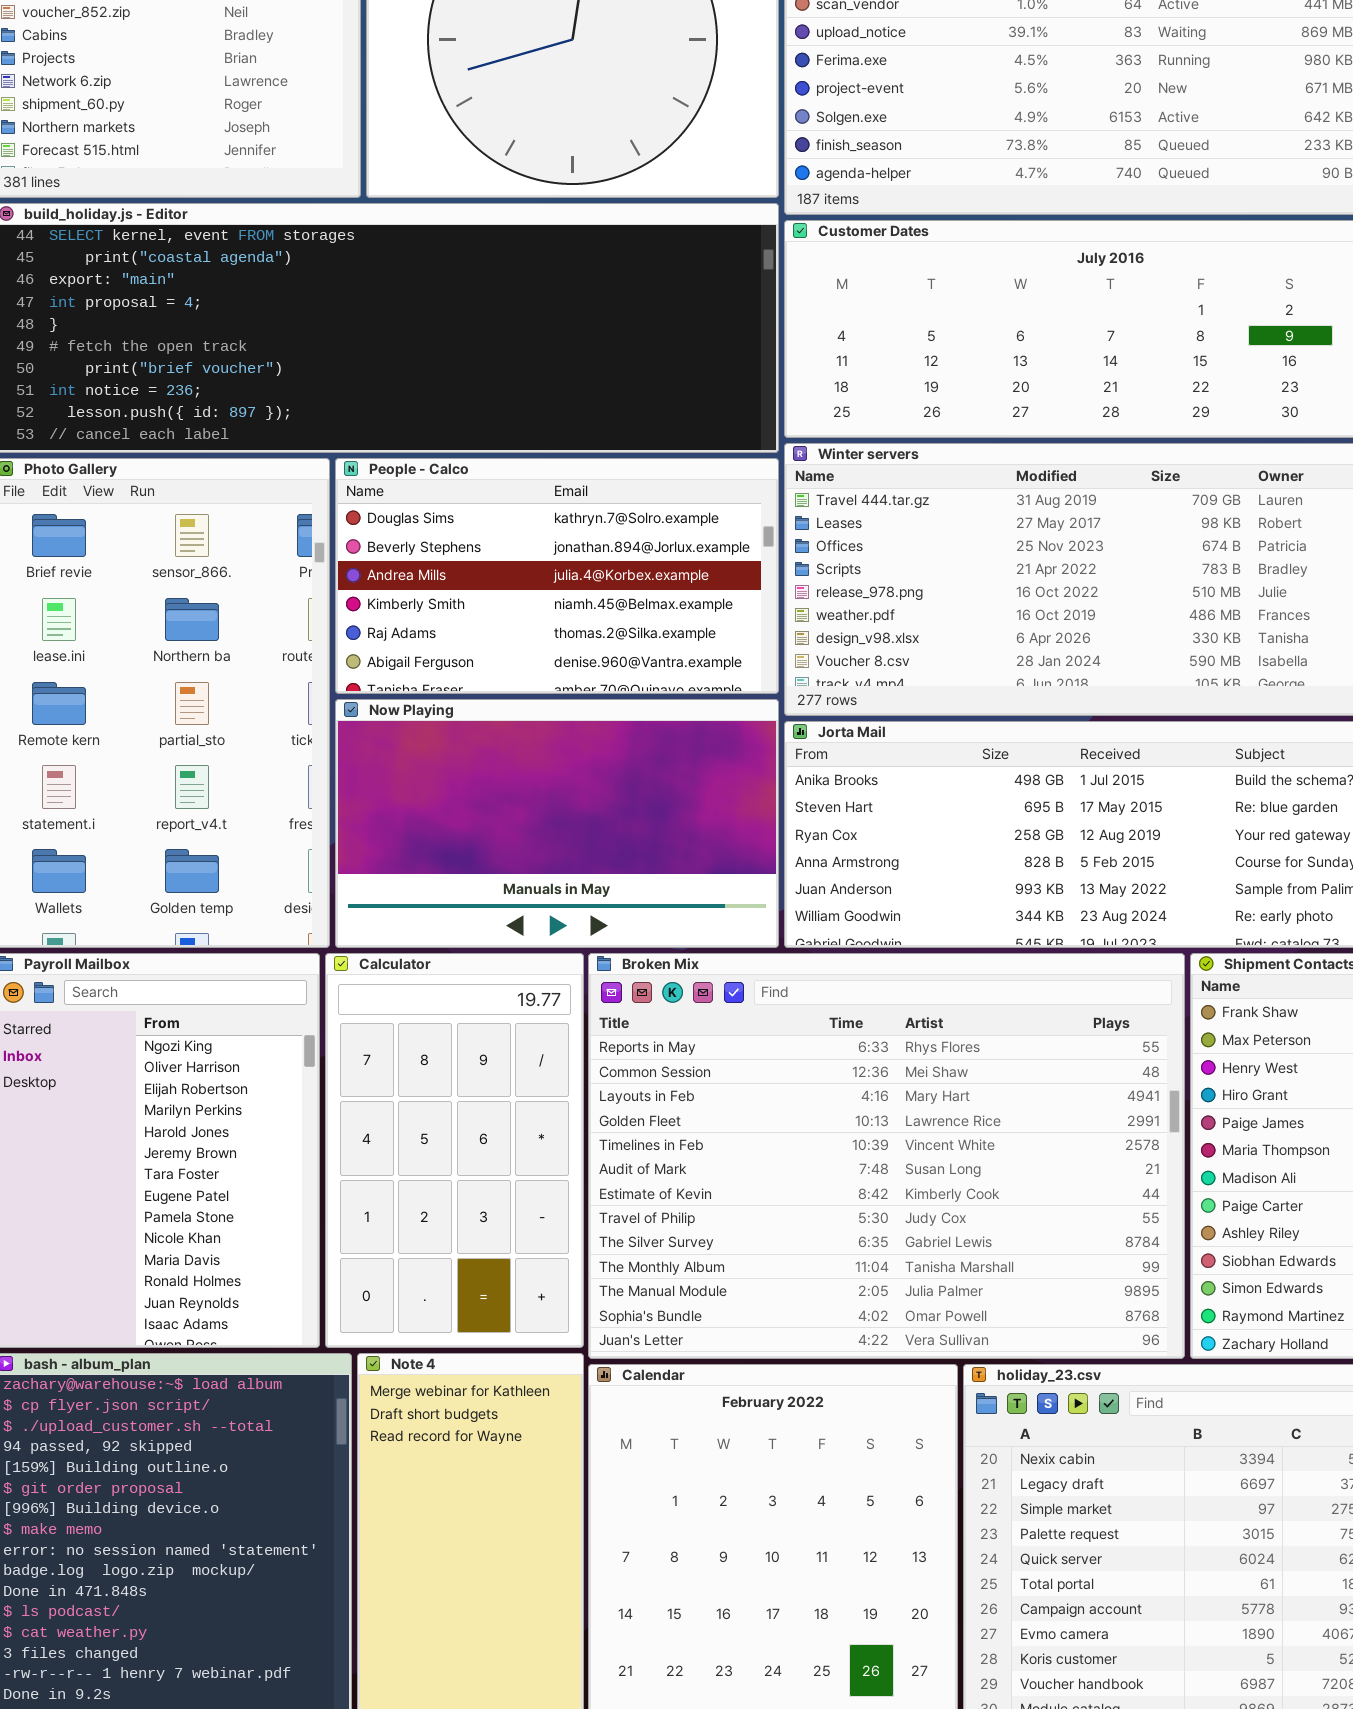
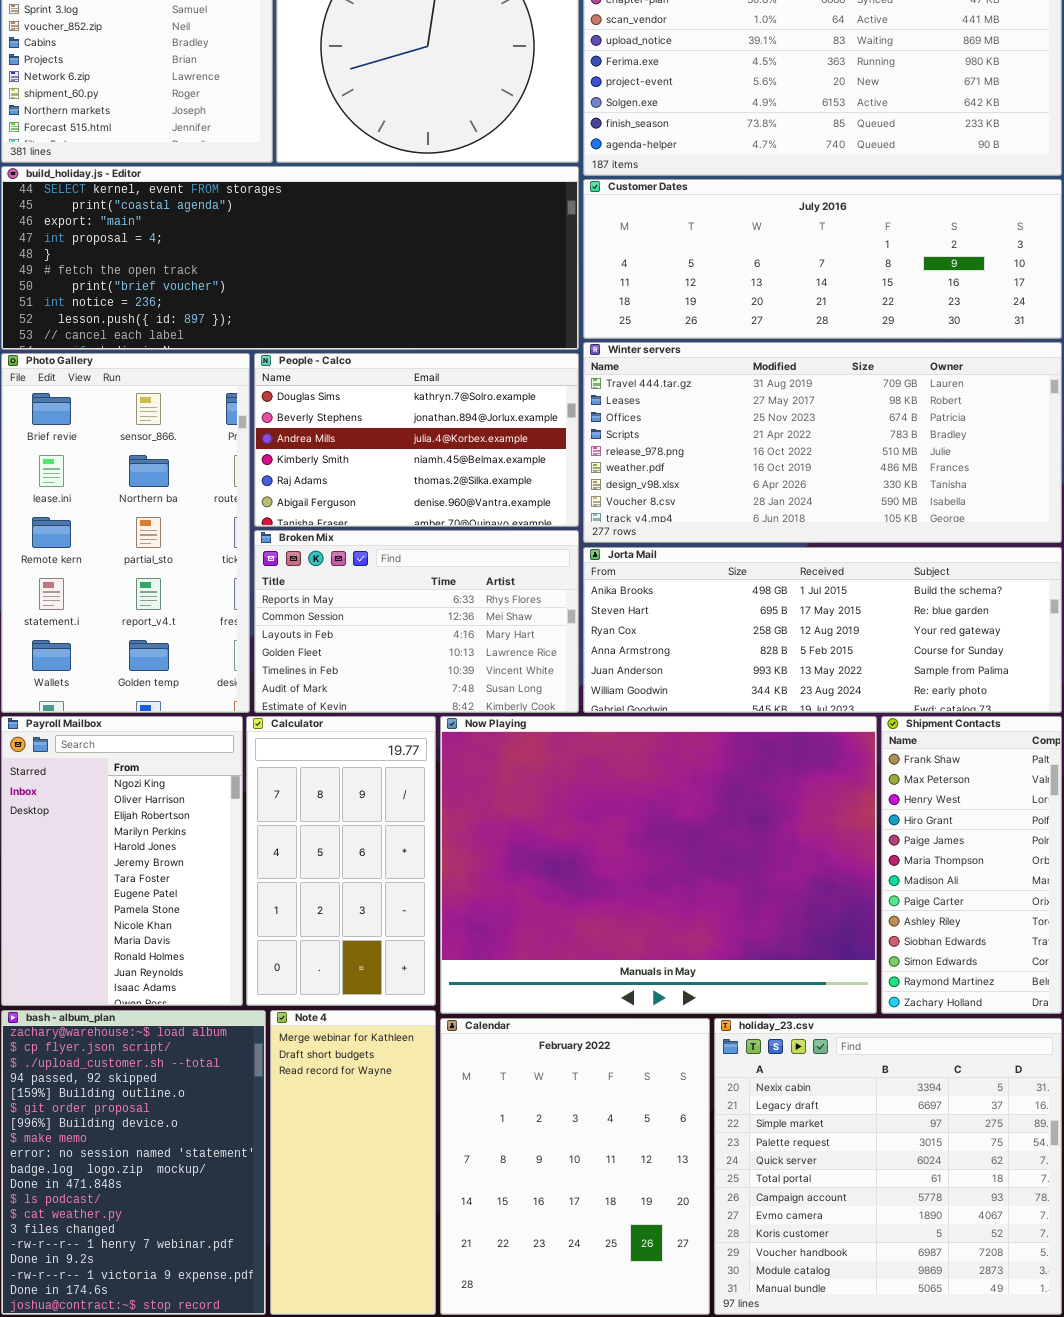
Now Playing: [335,699,779,948] -> [440,716,877,1014], moved, resized
Broken Mix: [588,953,1185,1359] -> [254,530,579,713], moved, resized

